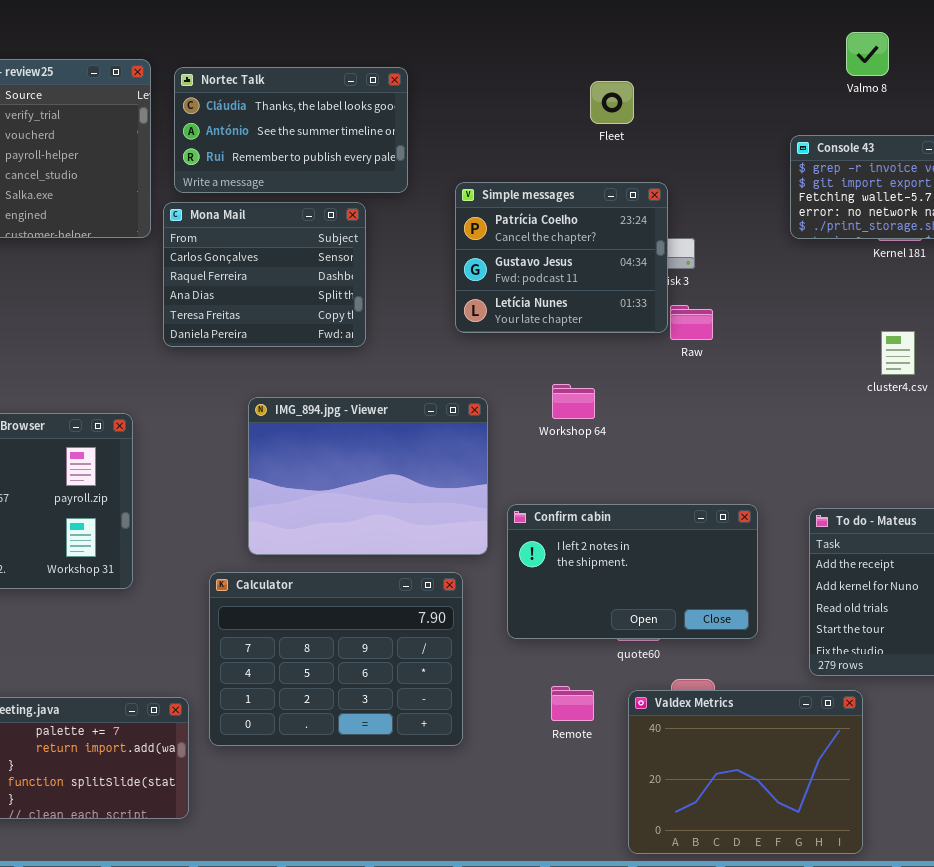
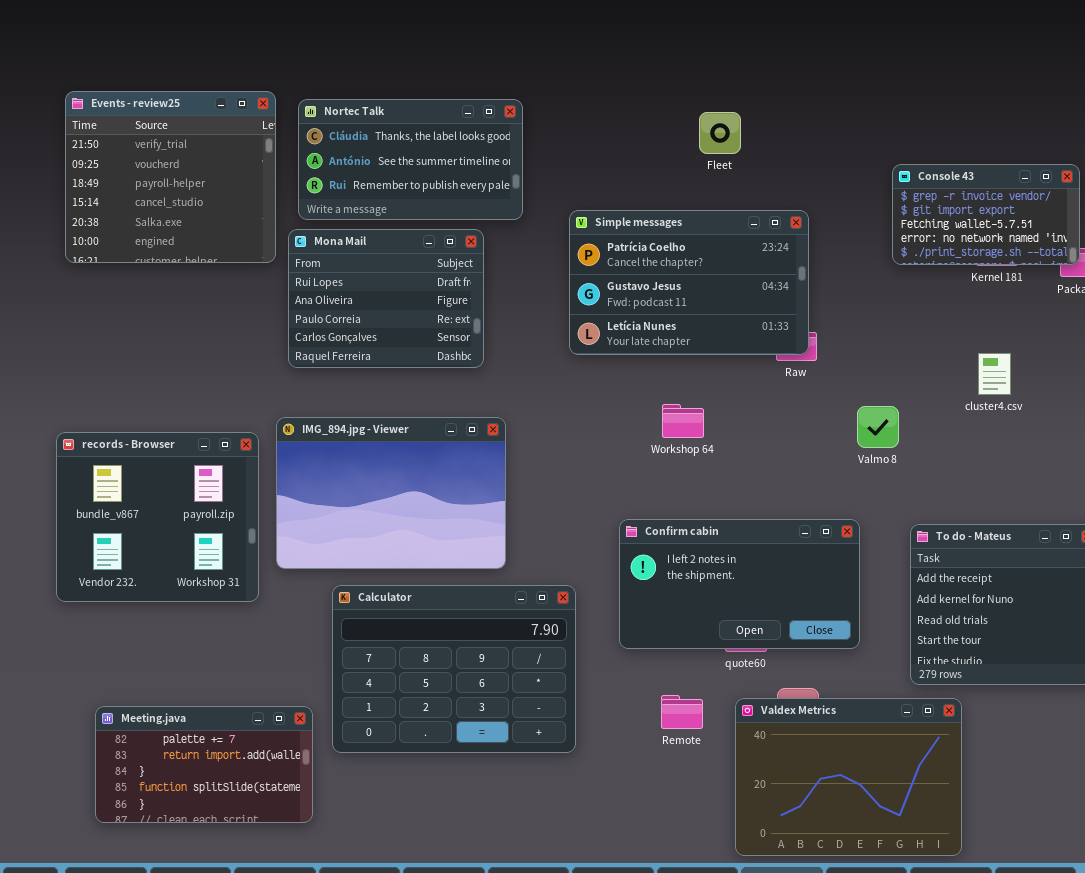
Valmo 8: [846,32,889,76] -> [857,406,899,448], moved
Simple messages: [455,182,668,333] -> [569,210,809,355], resized
Mona Mail: [163,202,366,347] -> [288,229,484,368], scrolled up 3 rows
IMG_894.jpg - Viewer: [248,397,488,555] -> [276,417,506,569], moved

